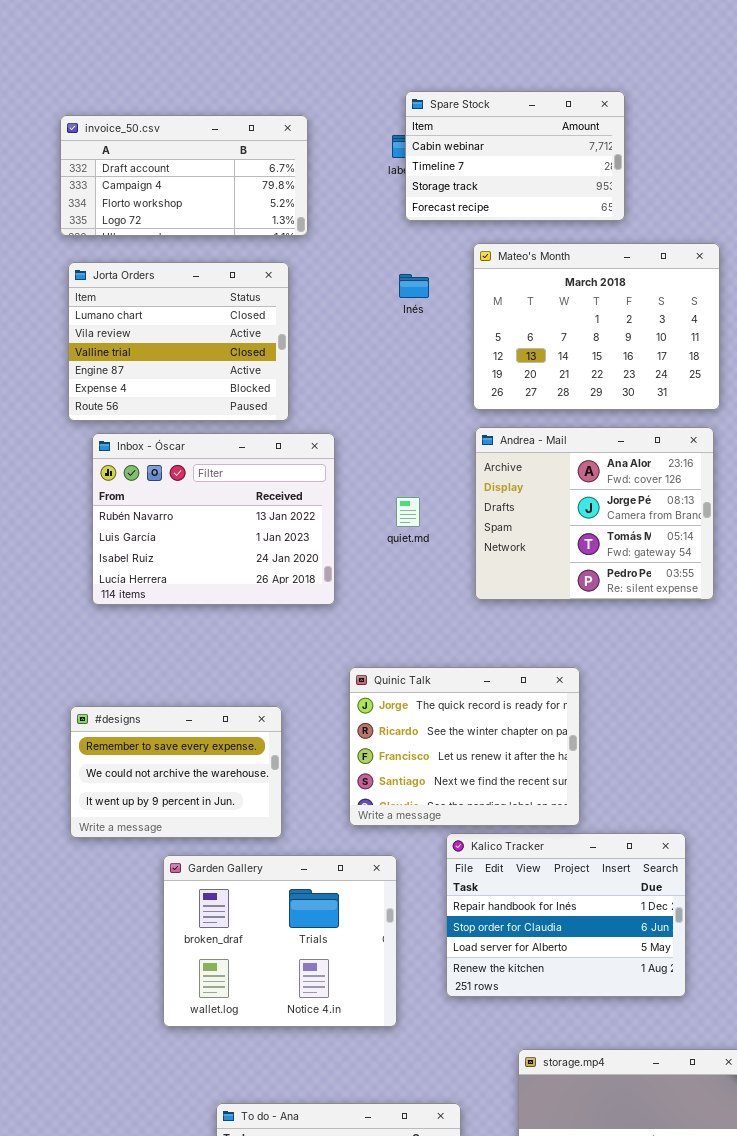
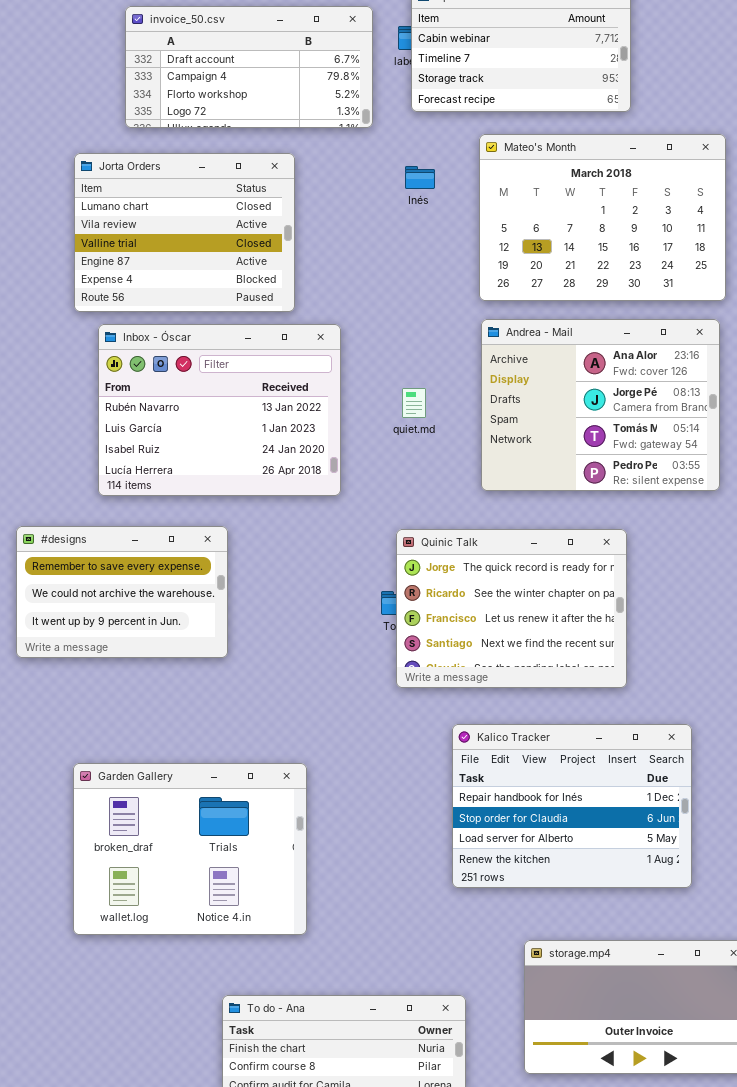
invoice_50.csv: [60,115,308,236] -> [125,6,373,128], moved
Quinic Talk: [349,667,580,826] -> [396,529,627,688], moved
#designs: [70,706,282,838] -> [16,526,228,658], moved
Garden Gallery: [163,855,397,1027] -> [73,763,307,935], moved

